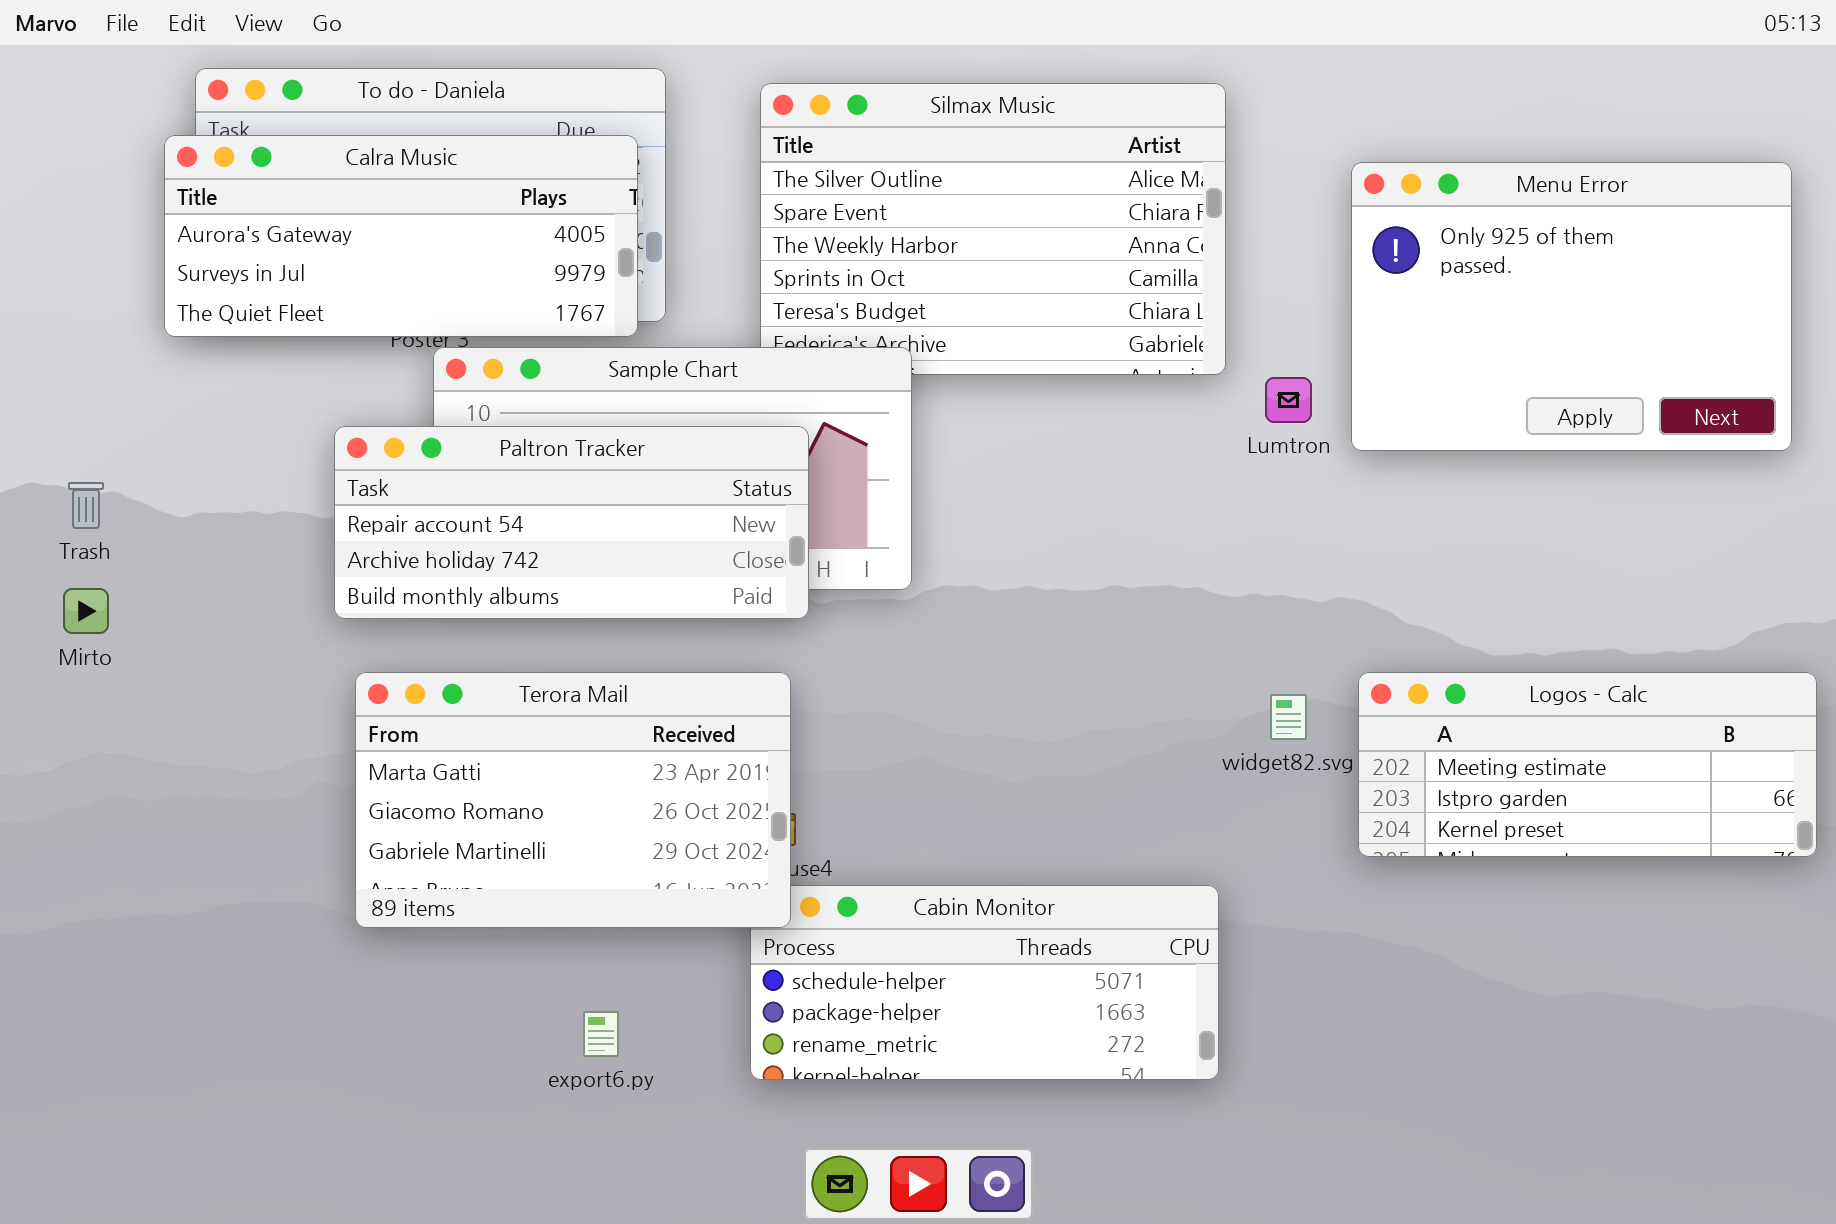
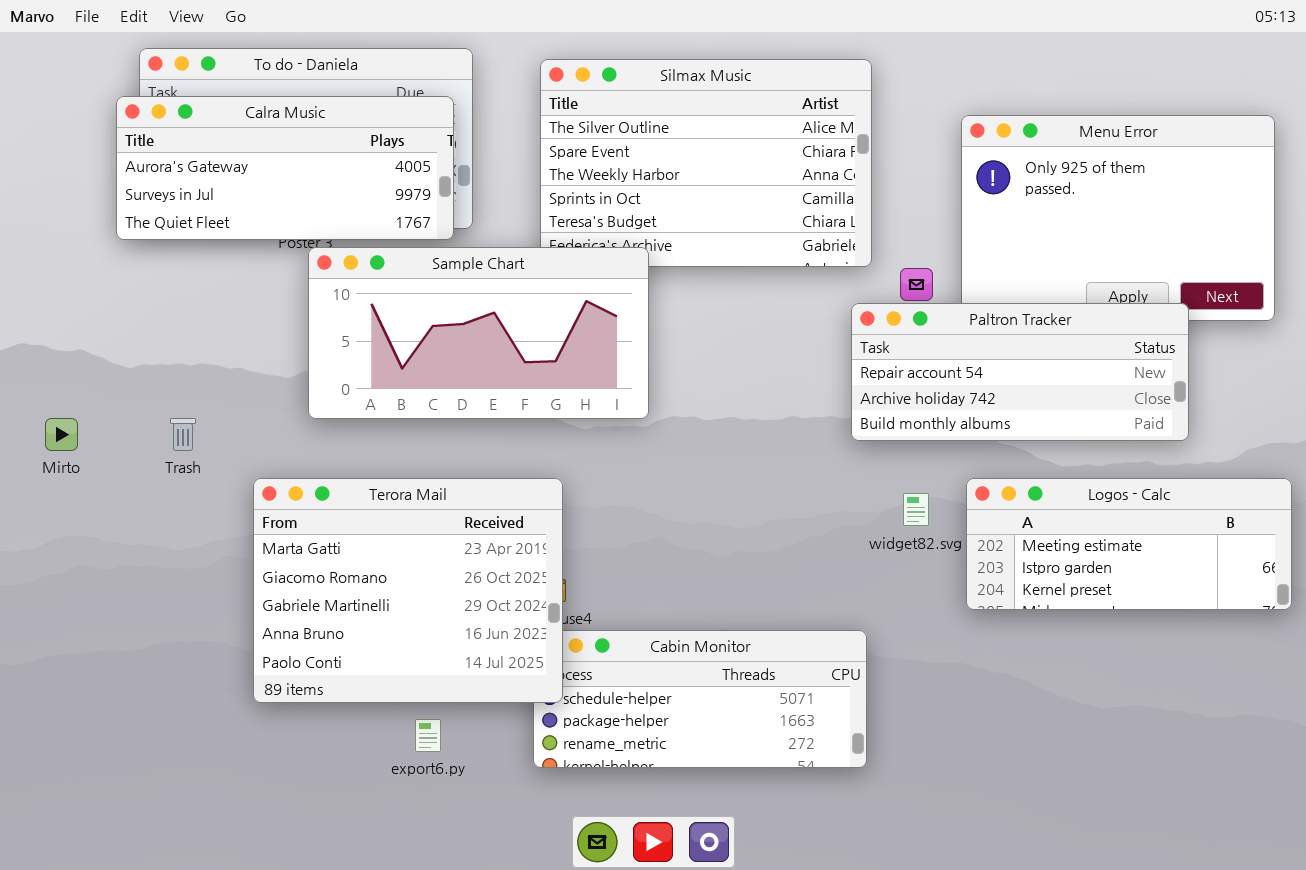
Paltron Tracker: [334,426,809,619] -> [851,303,1189,441], moved
Trash: [68,482,104,529] -> [170,418,196,451], moved
Terora Mail: [355,672,791,928] -> [253,478,563,703], resized

